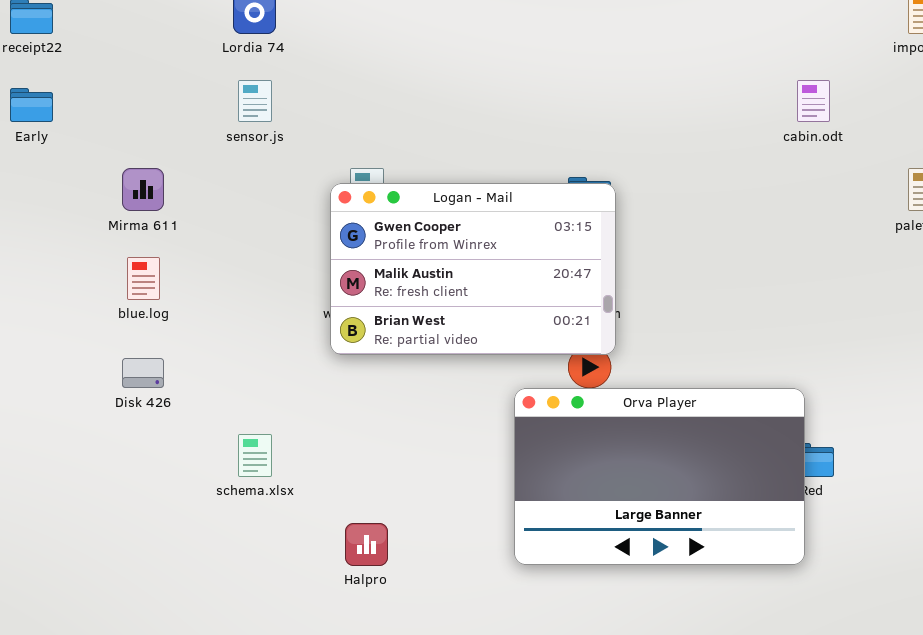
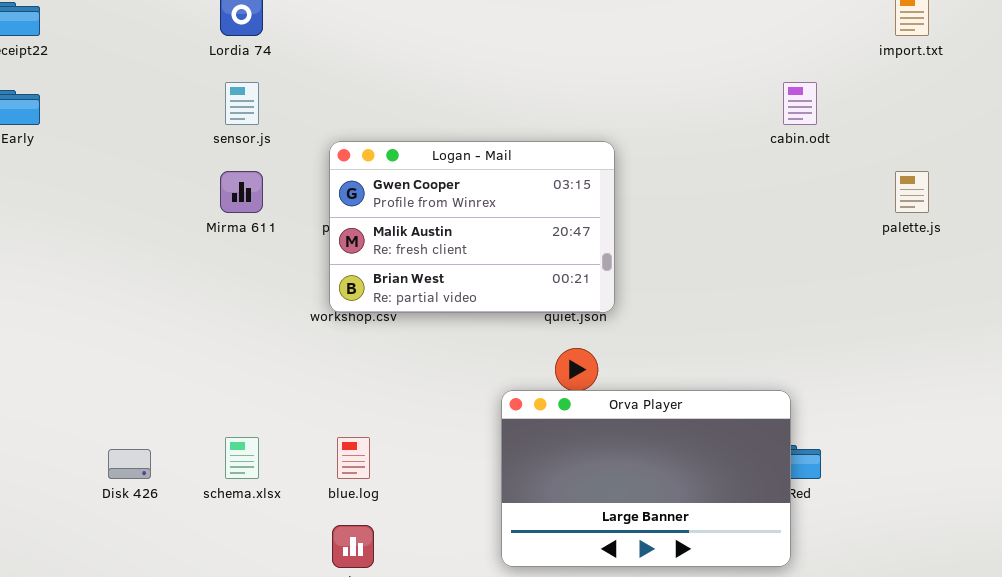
Mirma 611: [122,168,164,211] -> [220,171,263,213], moved
Logan - Mail: [330,183,616,355] -> [329,141,615,313], moved
blue.log: [127,257,160,300] -> [337,437,370,479], moved
Disk 426: [122,358,164,388] -> [108,449,151,479], moved

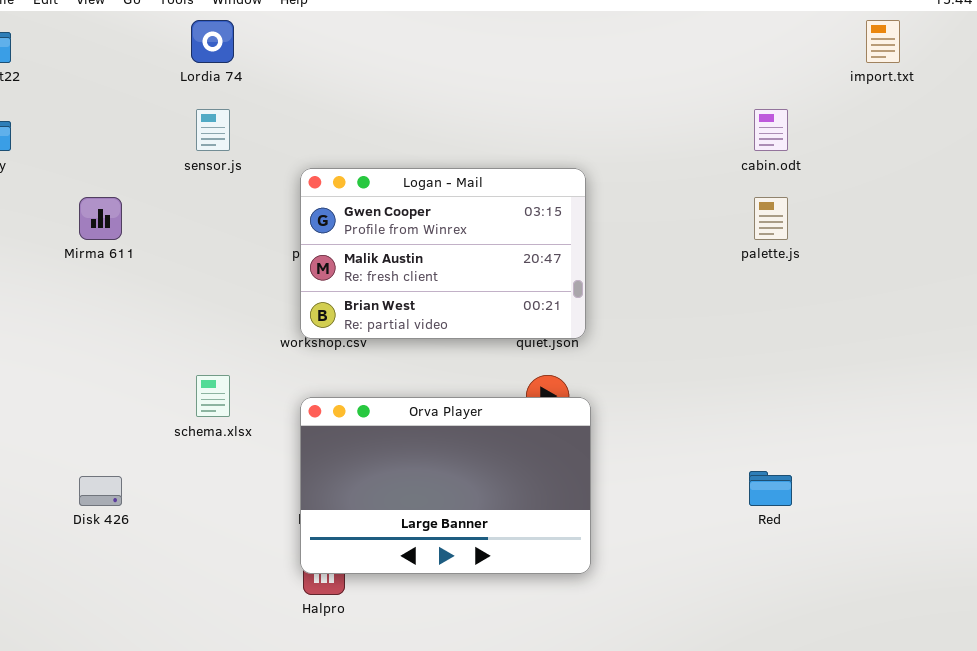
Mirma 611: [220,171,263,213] -> [79,197,122,240], moved
palette.js: [895,171,929,213] -> [754,197,788,240], moved
Orva Player: [501,390,791,567] -> [300,397,591,574], moved
schema.xlsx: [225,437,259,479] -> [196,375,230,417], moved

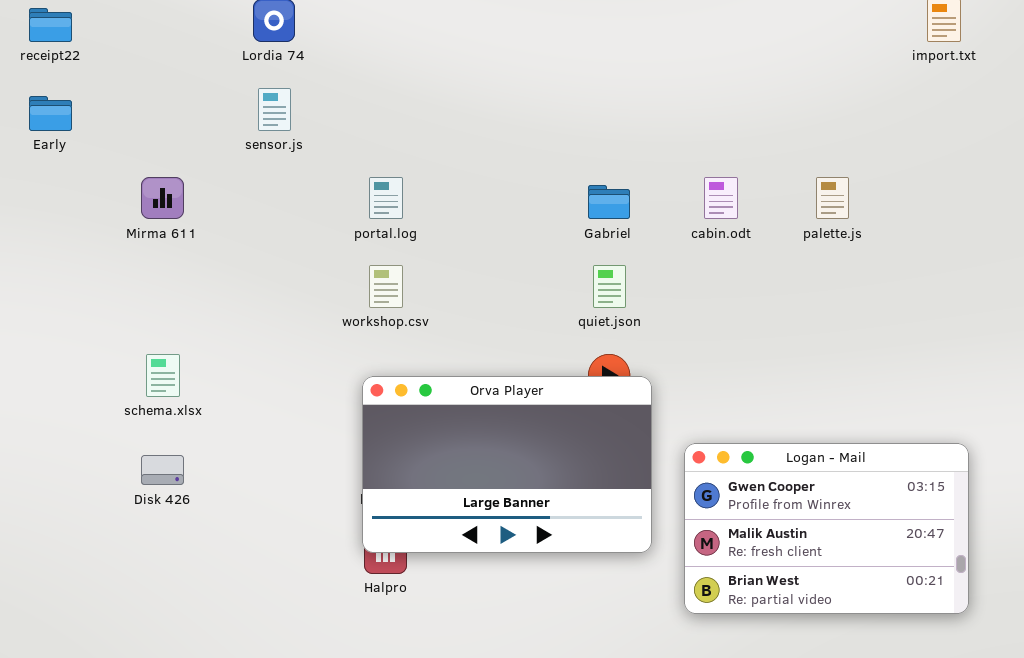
cabin.odt: [754,109,788,151] -> [704,177,738,219], moved
Logan - Mail: [300,168,586,339] -> [684,443,969,614], moved
schema.xlsx: [196,375,230,417] -> [146,354,180,397], moved

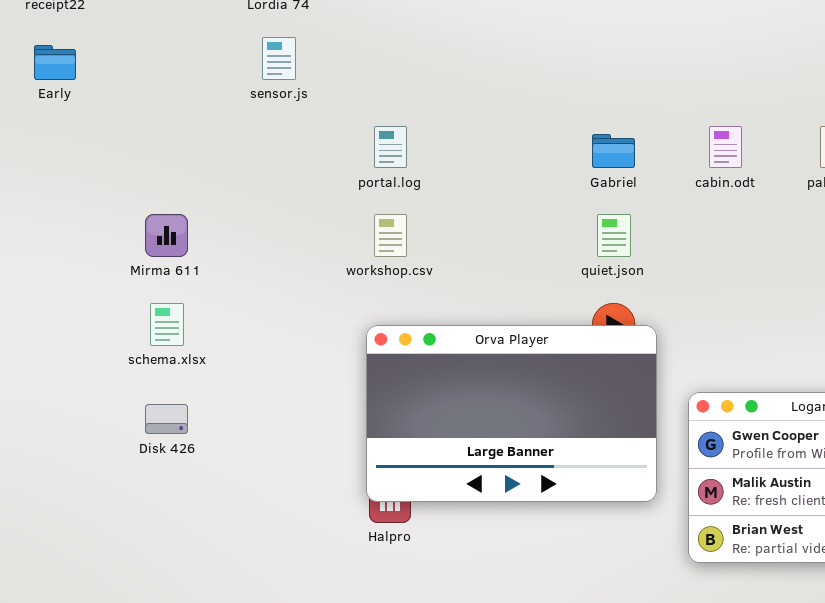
Mirma 611: [141,177,184,219] -> [145,214,188,257], moved

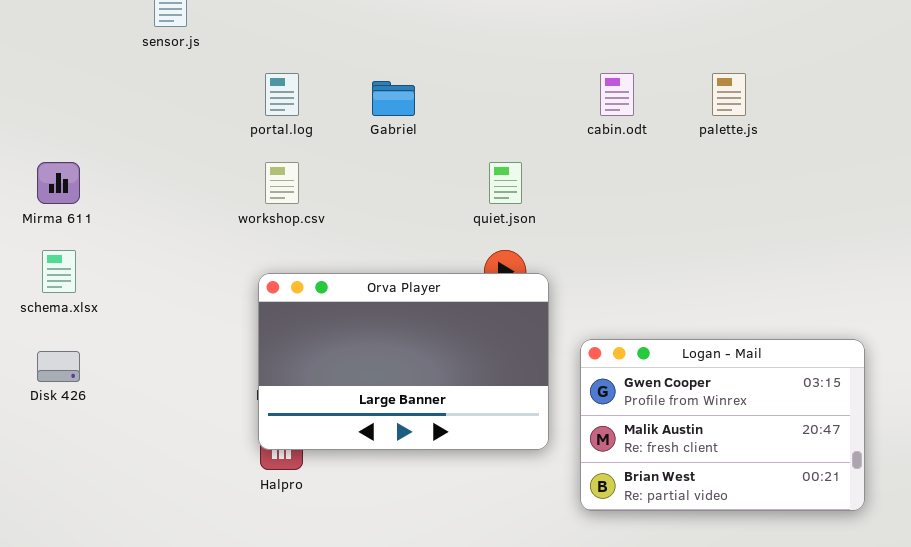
Gabriel: [592,134,635,168] -> [372,81,415,116], moved

